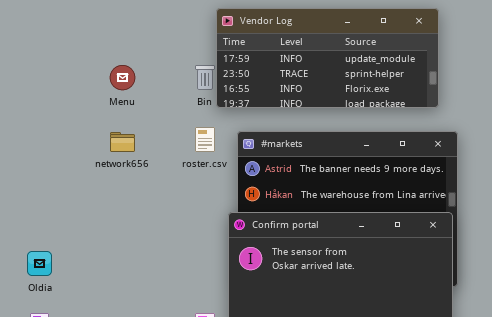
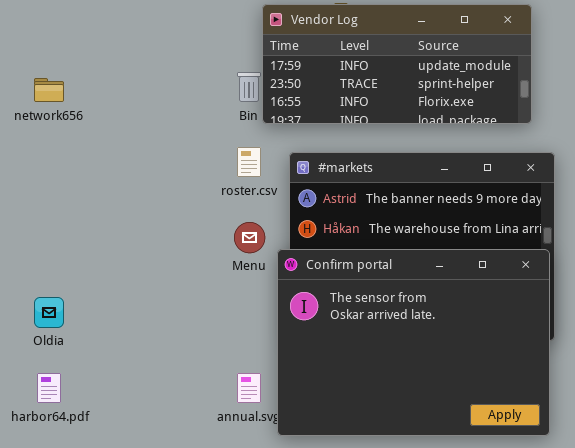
Menu: [110,65,135,90] -> [234,222,265,253], moved
network656: [110,132,135,152] -> [34,78,64,102], moved

